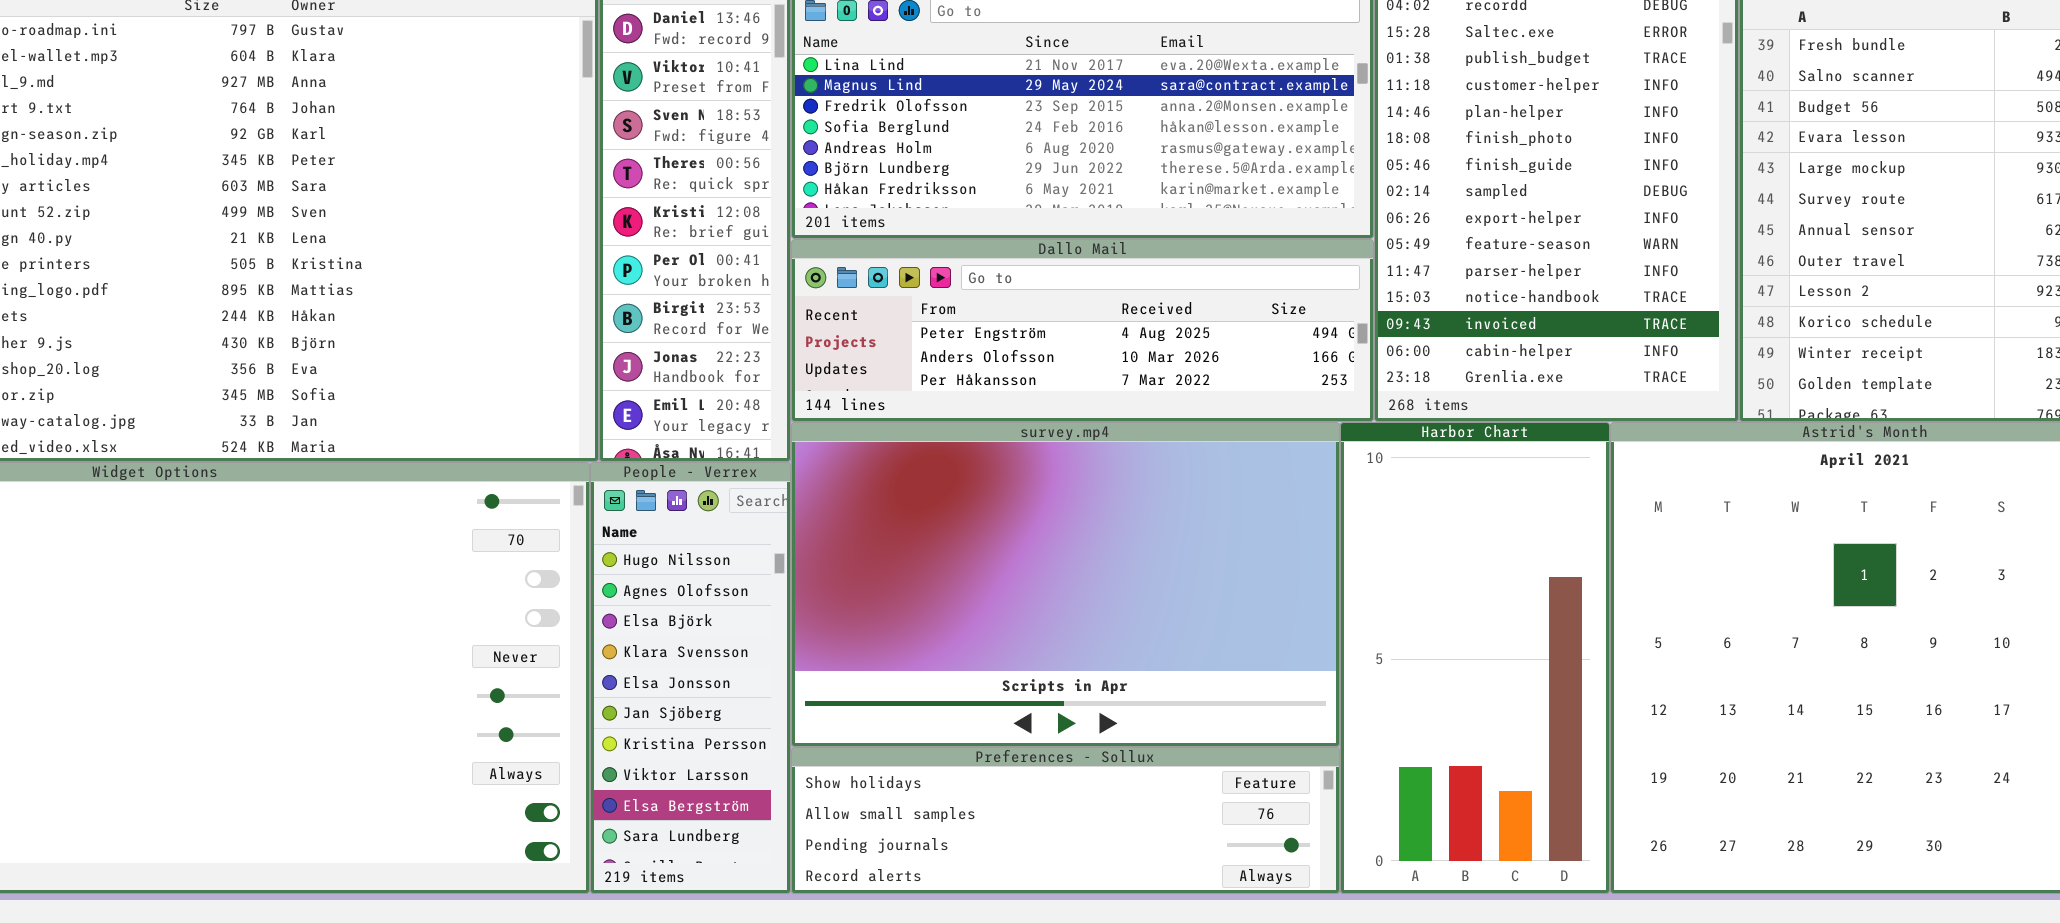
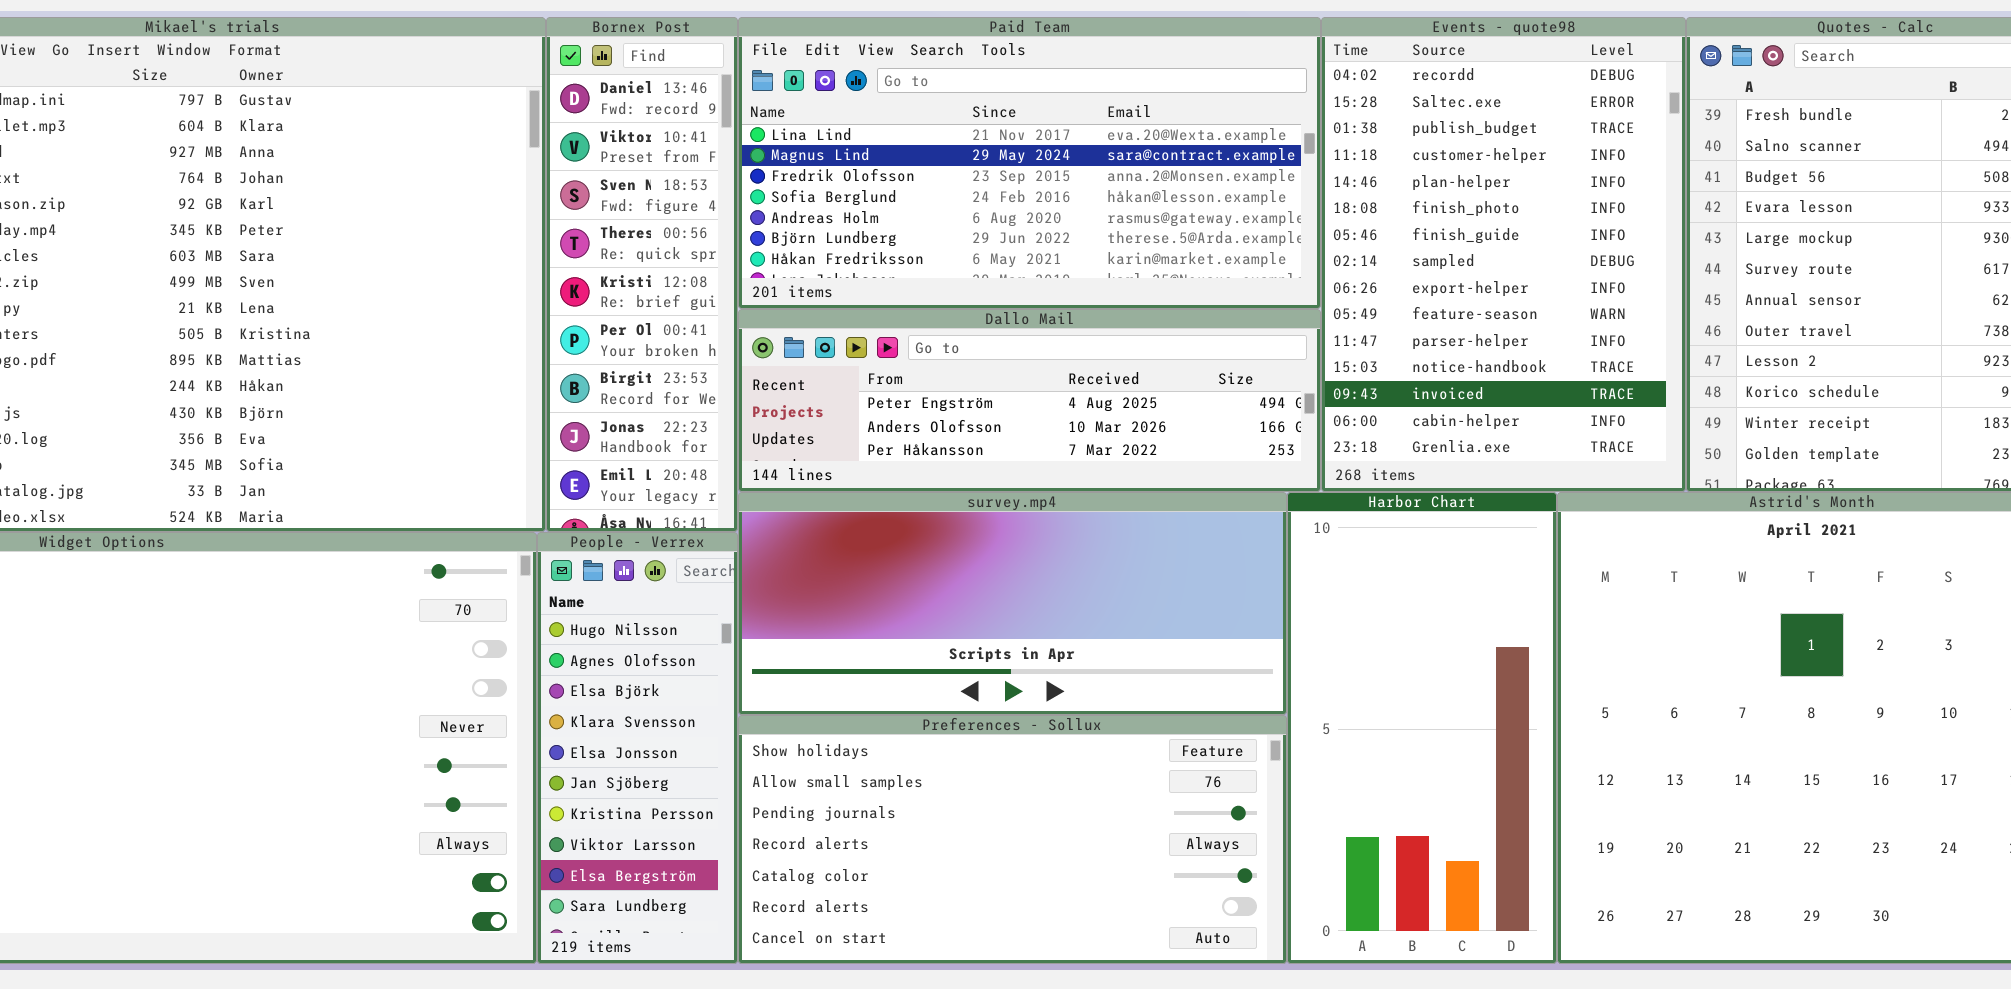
survey.mp4: [791,422,1340,747] -> [738,492,1287,715], resized
Preferences - Sollux: [791,747,1340,894] -> [738,715,1287,964], resized

